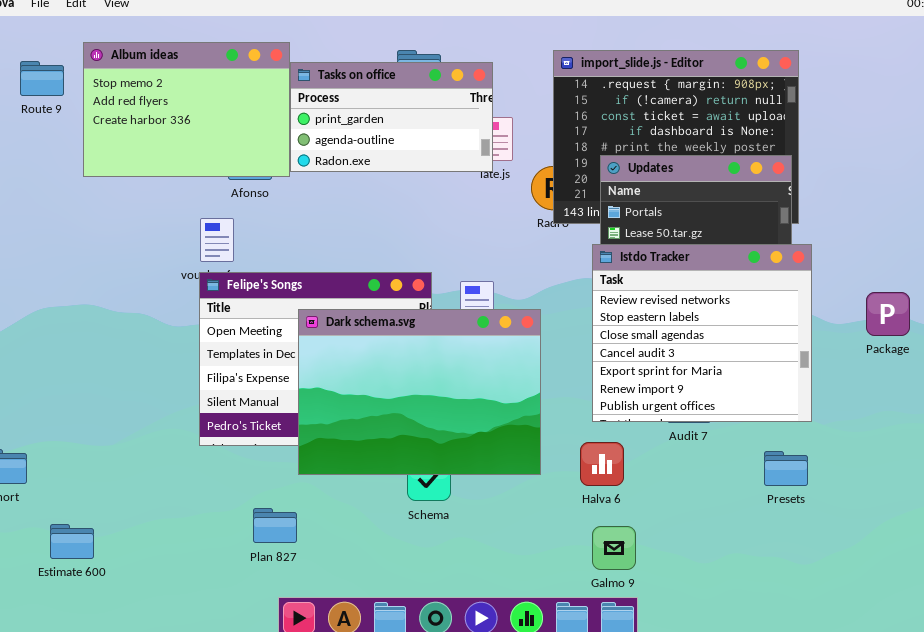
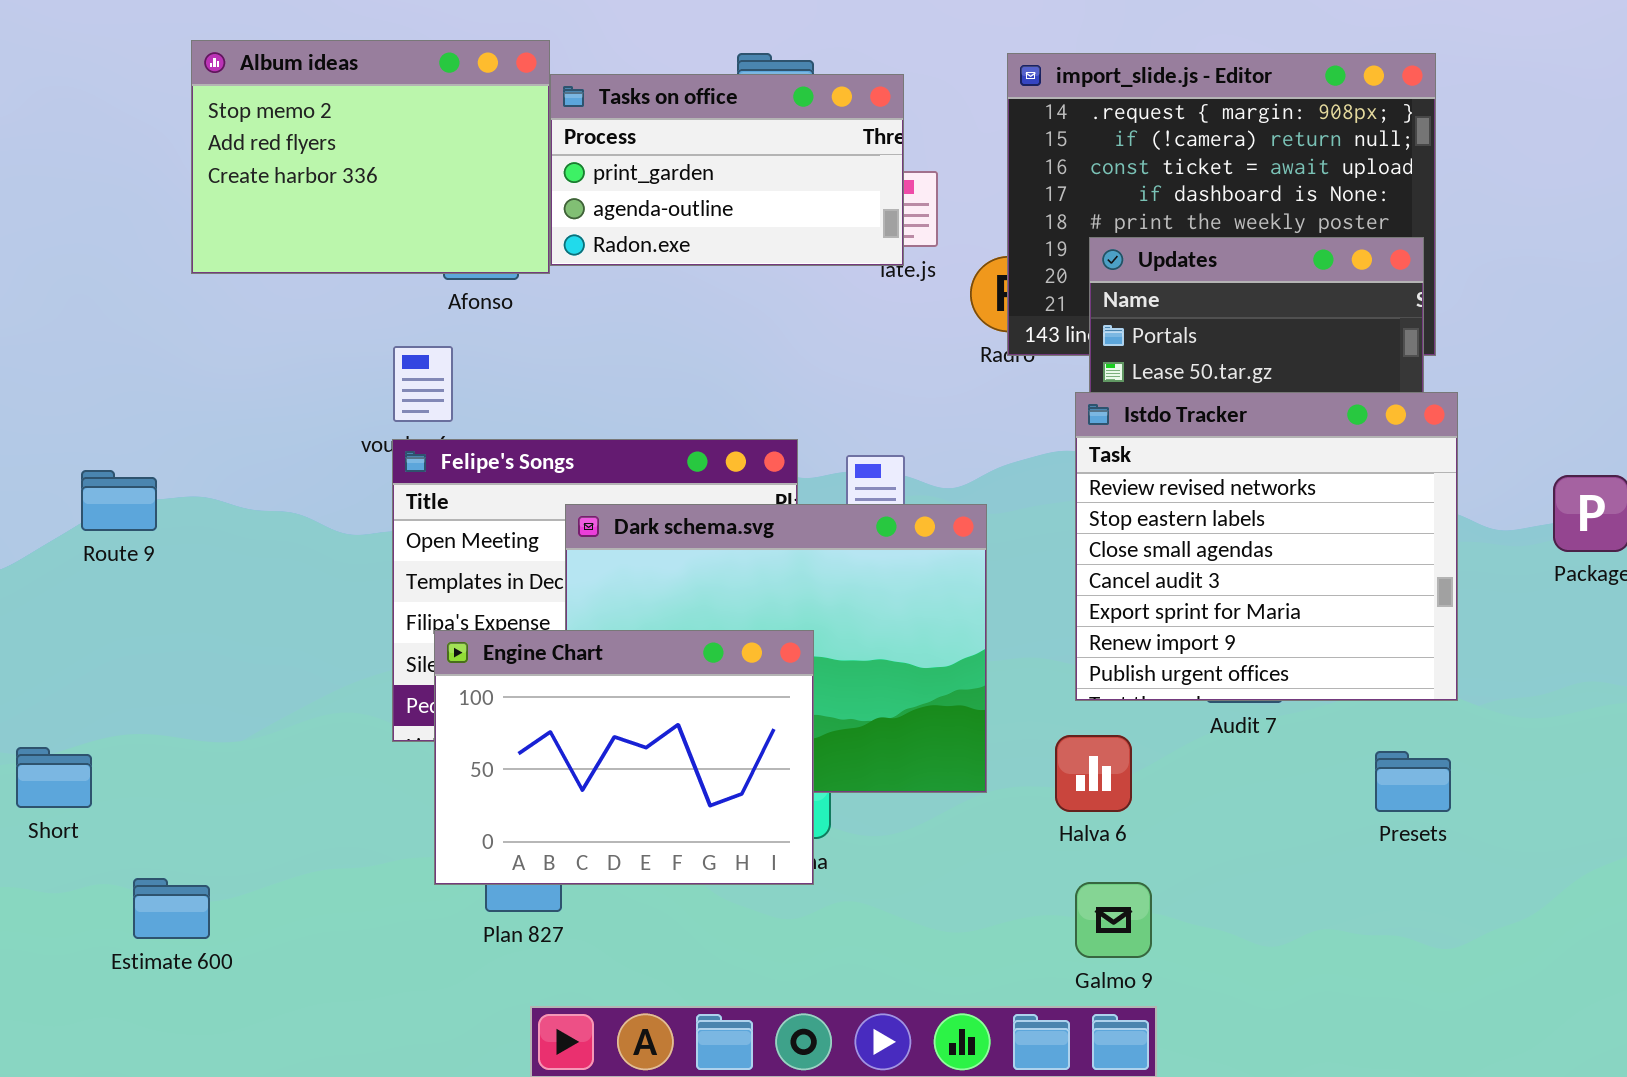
Route 9: [20,61,64,96] -> [81,470,157,531], moved
Engine Chart: none -> [434,630,814,885], opened

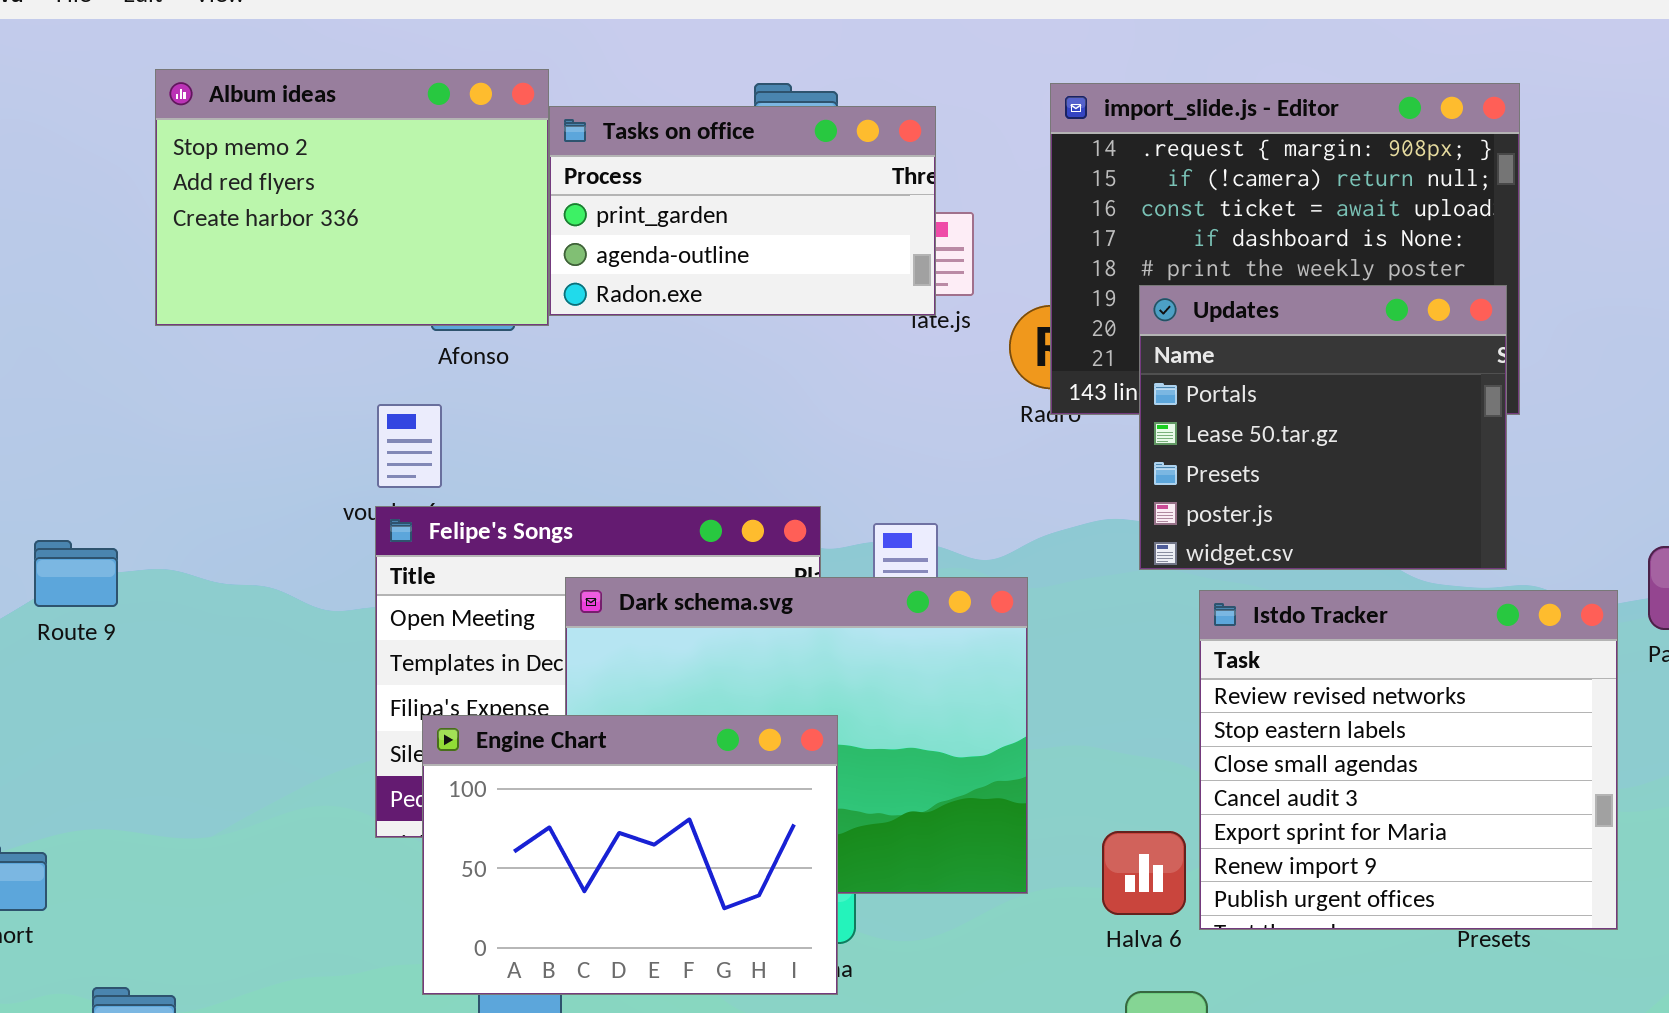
Istdo Tracker: [1075,392,1458,701] -> [1199,590,1618,930], moved

